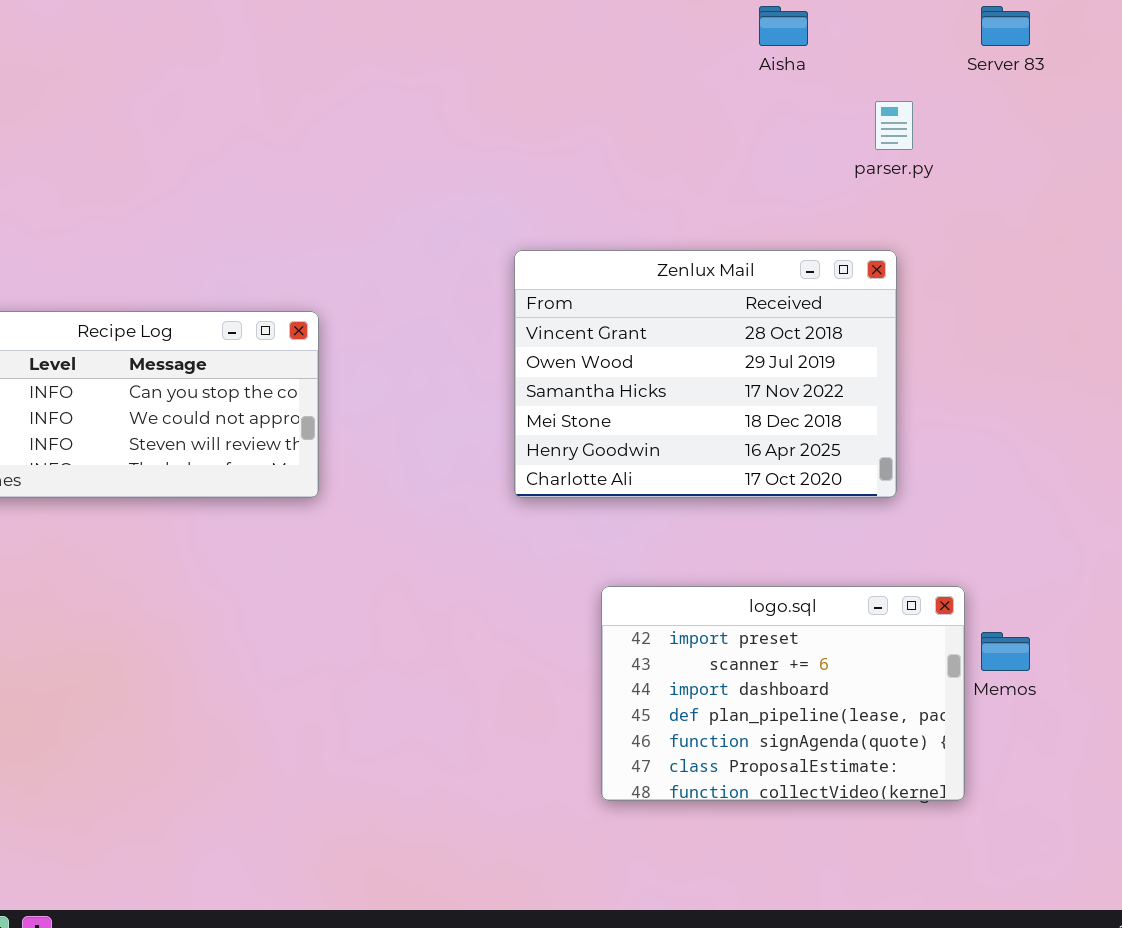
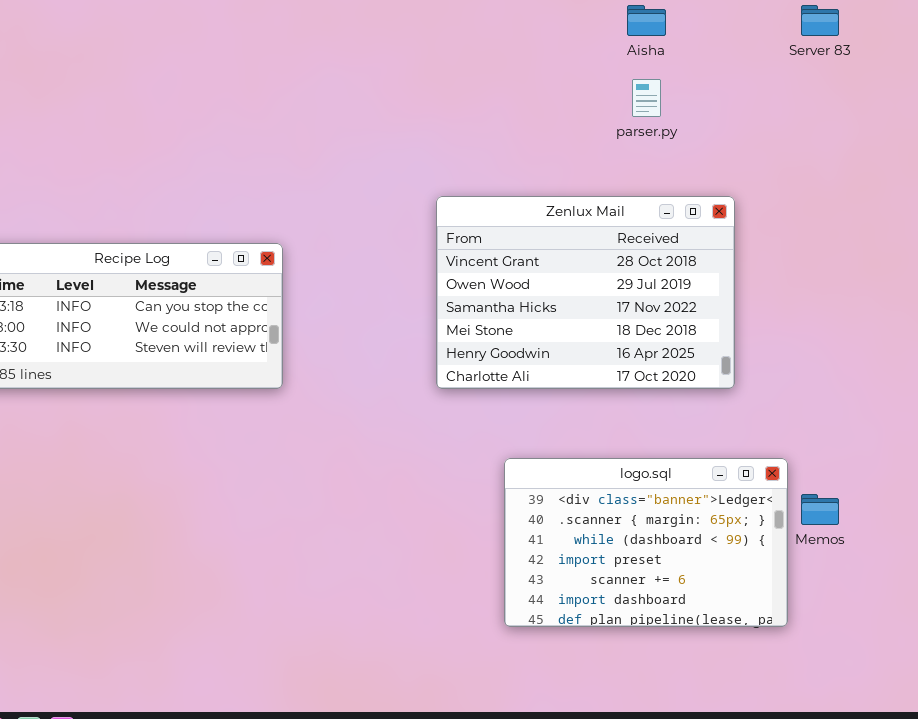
parser.py: [875,101,913,150] -> [632,79,661,117], moved
logo.sql: [601,586,965,801] -> [504,458,788,627], scrolled up 3 rows

